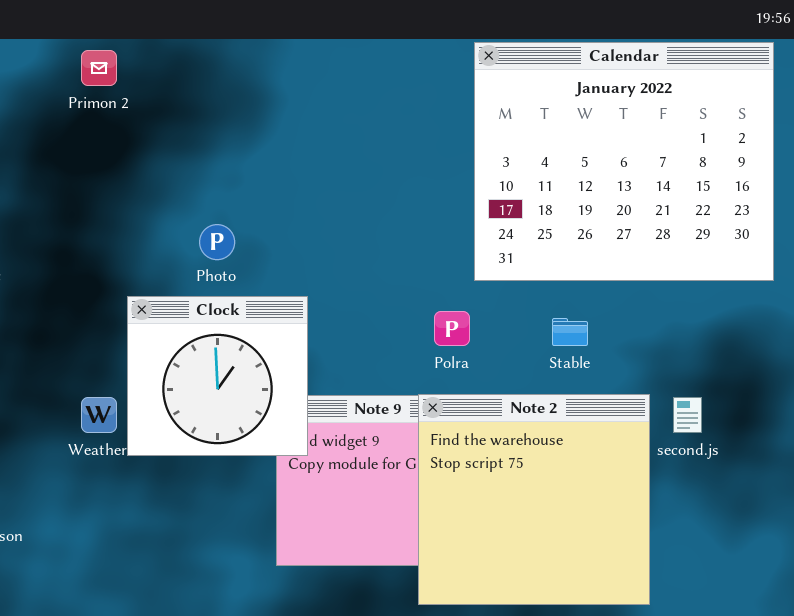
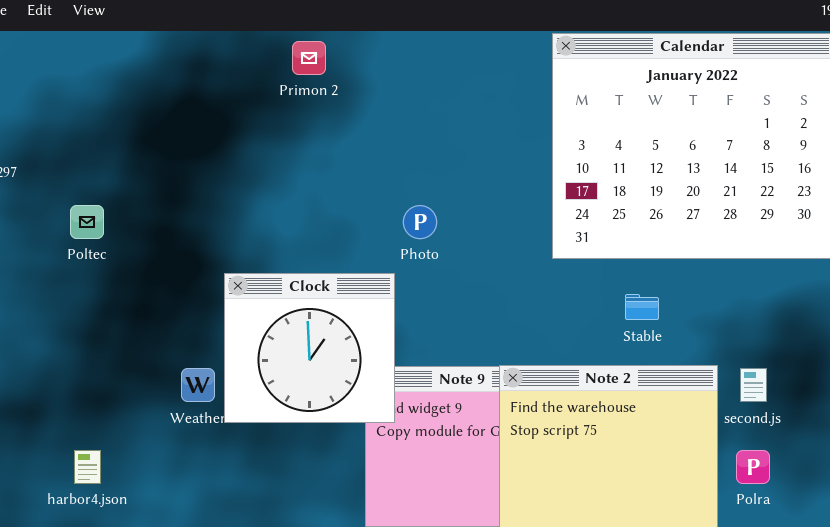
Primon 2: [81,50,117,86] -> [292,41,326,75], moved
Photo: [199,224,235,260] -> [403,205,437,239], moved
Polra: [434,311,470,346] -> [736,450,770,484], moved

